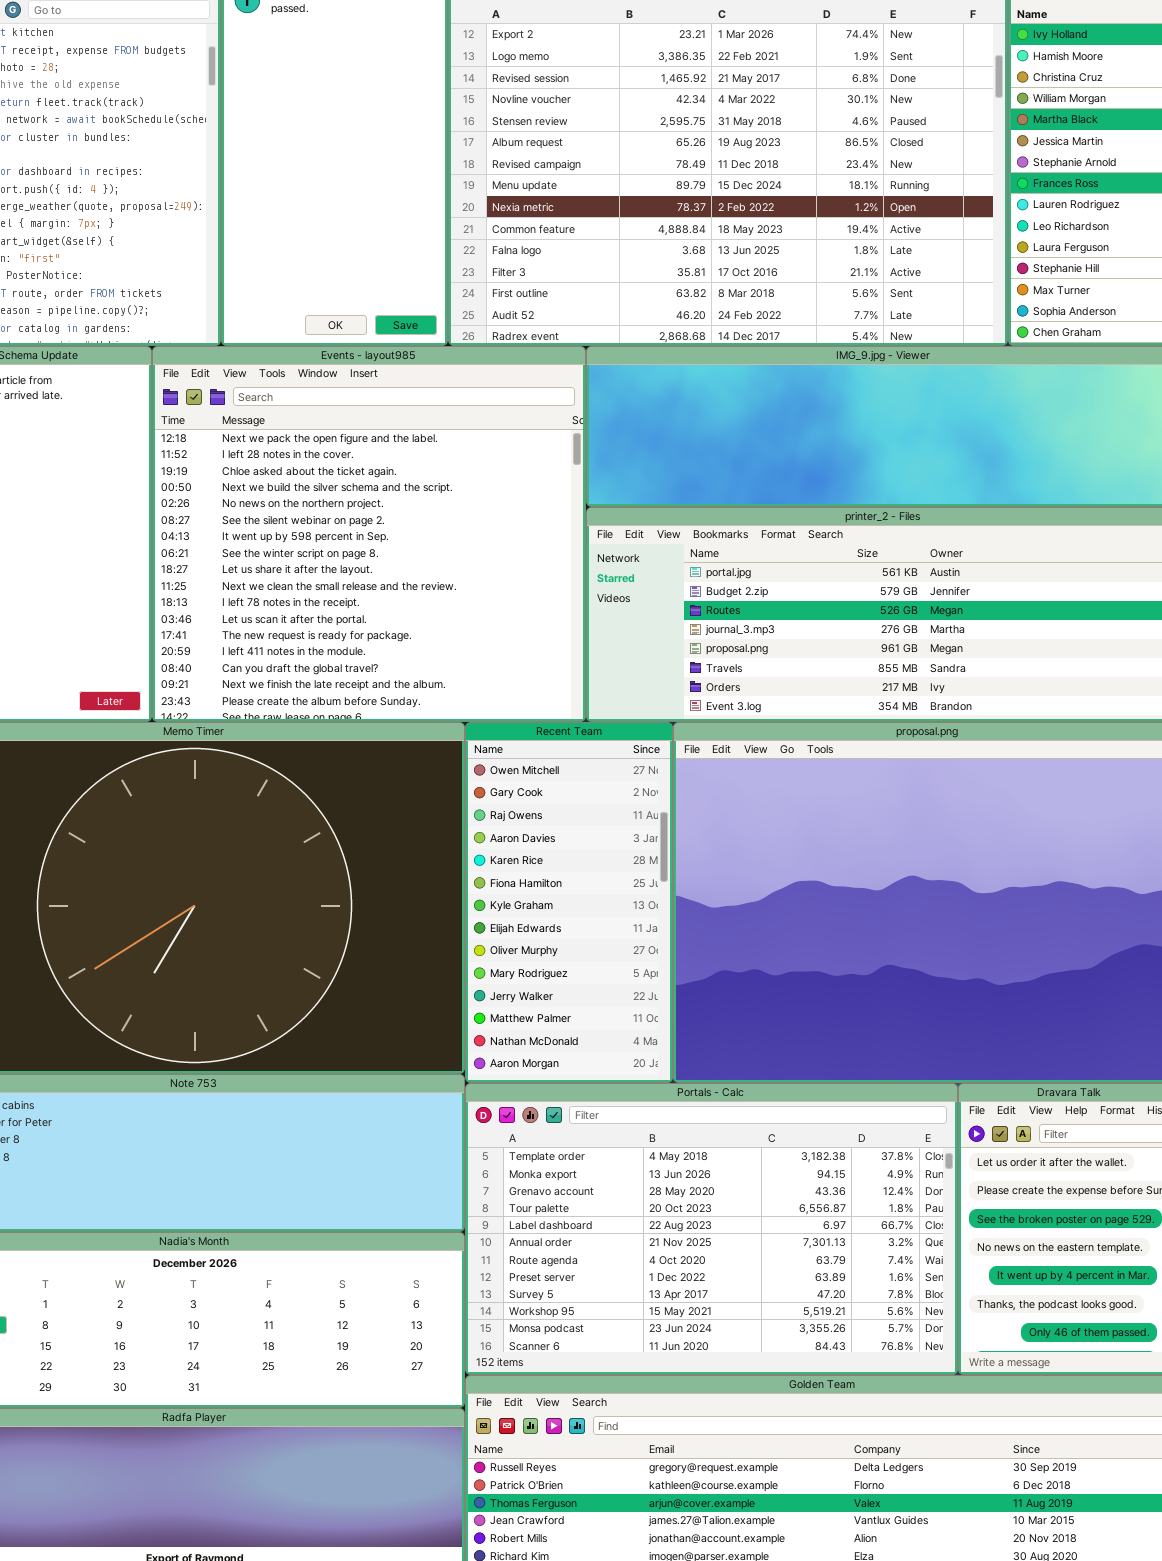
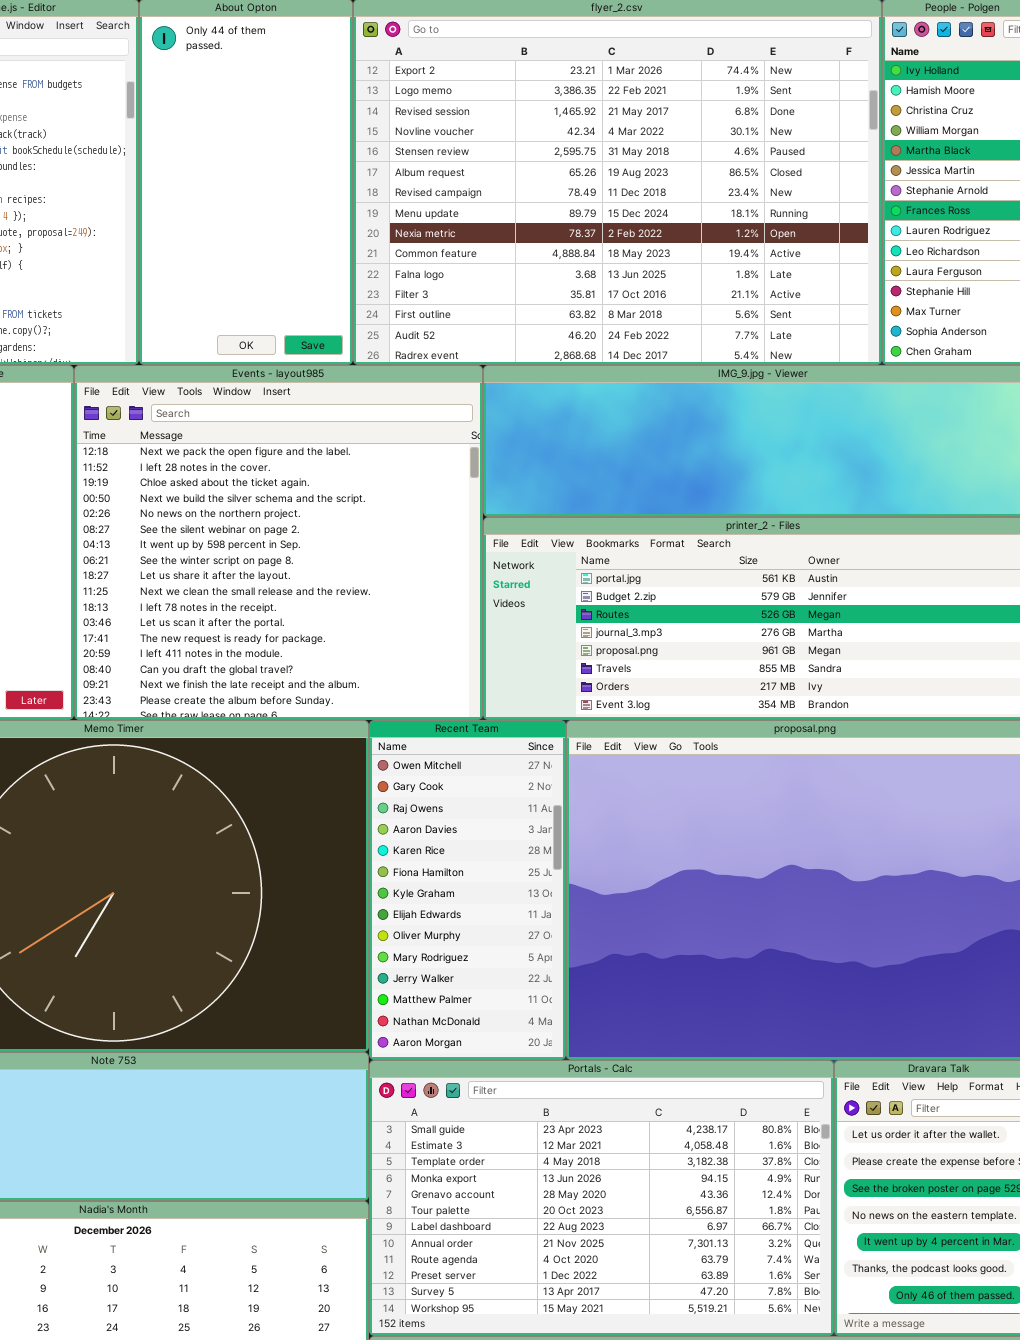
Portals - Calc: [465,1083,958,1375] -> [369,1060,834,1336], scrolled up 2 rows

